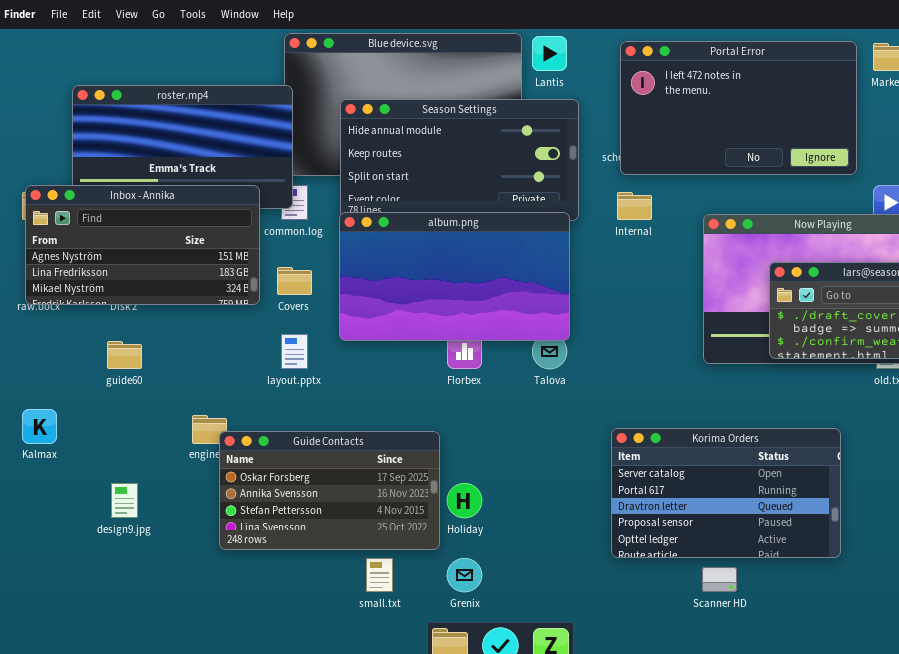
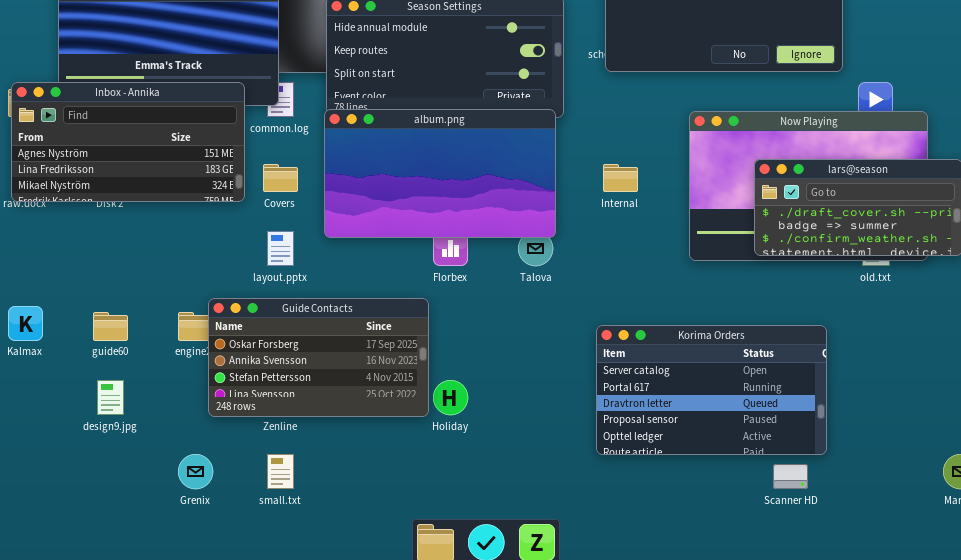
Internal: [617,192,652,220] -> [603,164,638,192], moved
guide60: [107,341,142,369] -> [93,312,128,341], moved
Guide Contacts: [219,431,440,550] -> [208,298,429,417], moved
small.txt: [366,558,393,592] -> [267,454,294,489], moved
Grenix: [447,558,482,592] -> [178,454,213,489], moved
Scanner HD: [702,567,737,592] -> [773,464,808,489], moved

